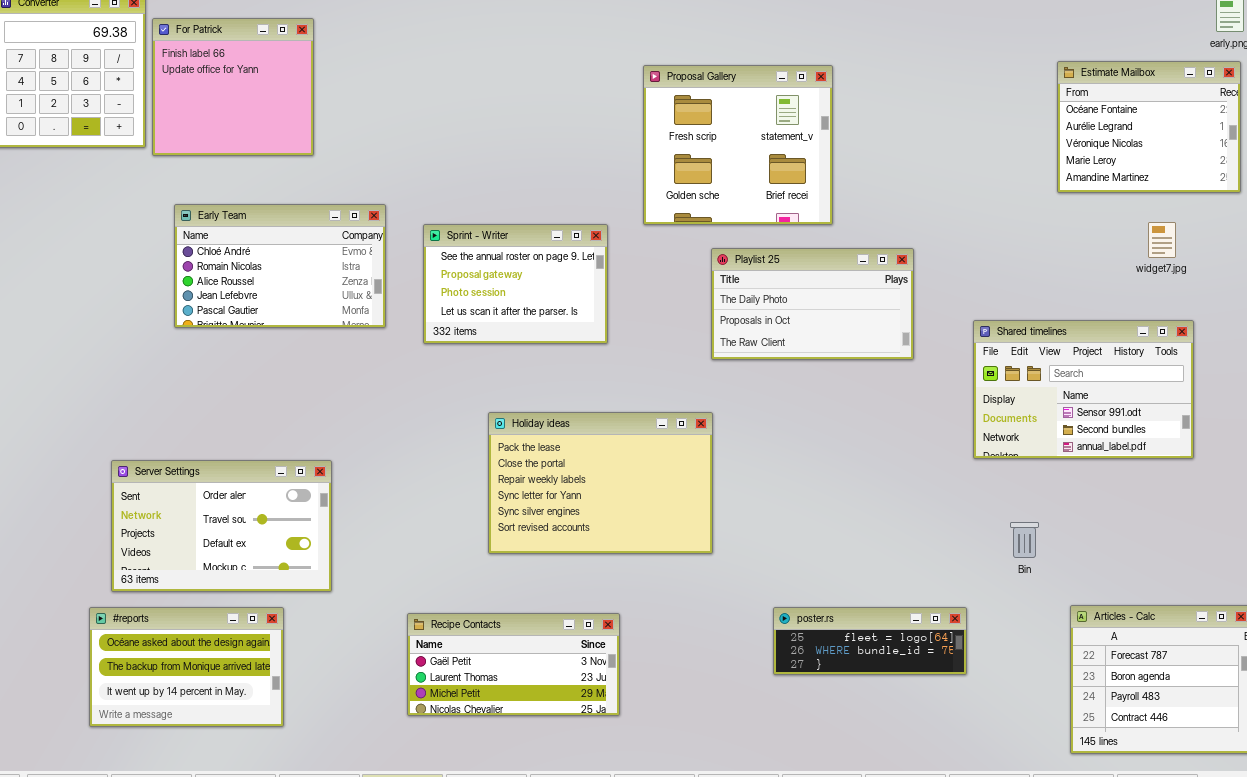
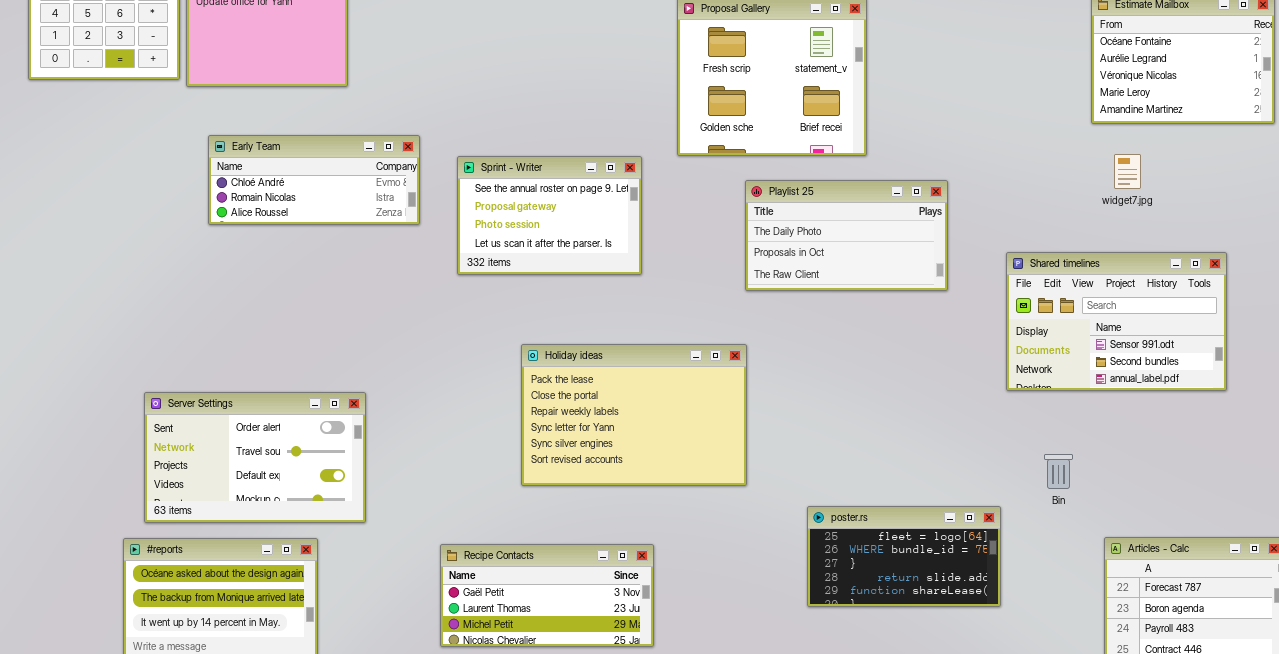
Early Team: [174,204,386,328] -> [208,135,420,225], resized
widget7.jpg: [1148,222,1176,258] -> [1114,154,1141,189], moved
poster.rs: [773,607,967,675] -> [807,506,1001,607], resized

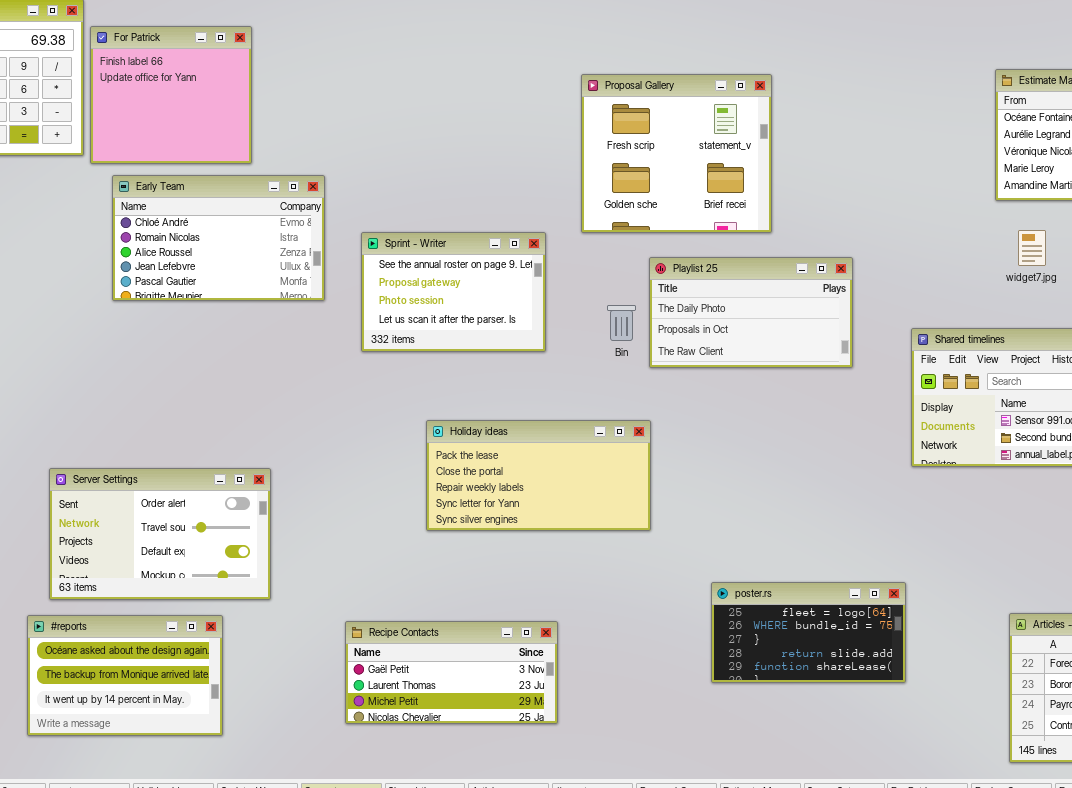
Early Team: [208,135,420,225] -> [112,175,325,301], resized
Holiday ideas: [521,344,747,486] -> [426,420,651,531], resized
Bin: [1044,454,1073,489] -> [607,305,636,341], moved

